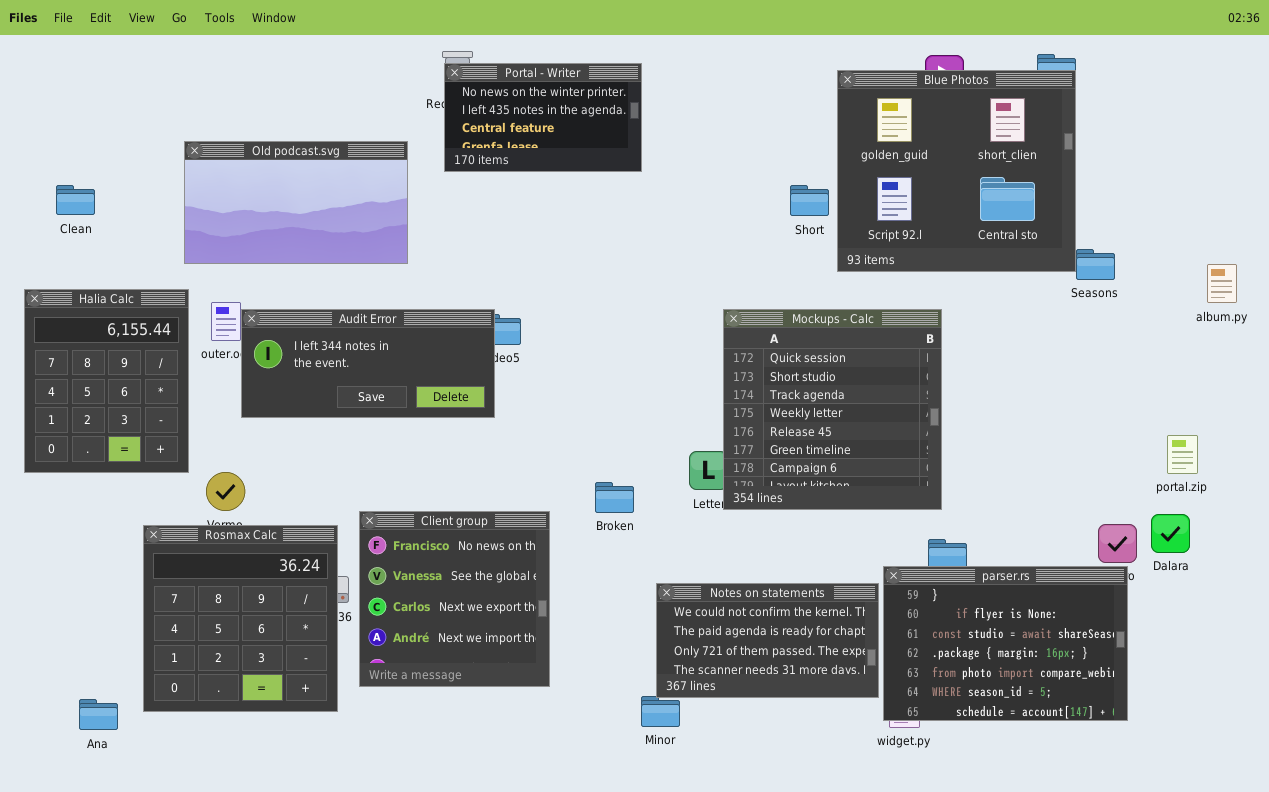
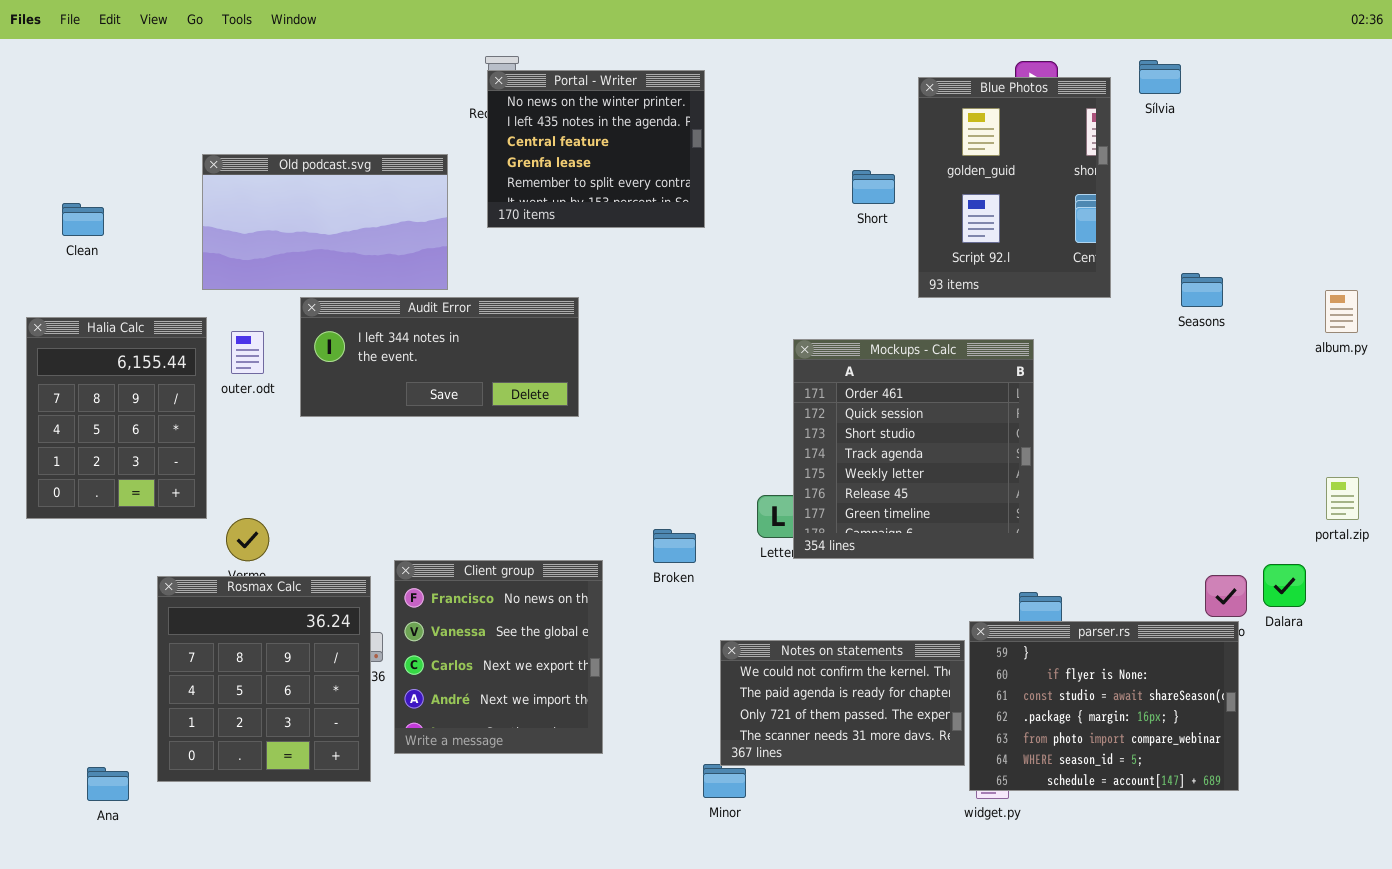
Portal - Writer: [444,63,642,172] -> [487,70,705,228], resized
Blue Photos: [837,70,1076,272] -> [918,77,1111,298], resized
Short: [790,185,829,216] -> [852,170,895,204], moved
Audit Error: [241,309,495,418] -> [300,297,579,417], moved
Mockups - Calc: [723,309,942,510] -> [793,339,1034,559], scrolled up 1 row
portal.zip: [1167,435,1198,474] -> [1326,477,1359,520], moved

